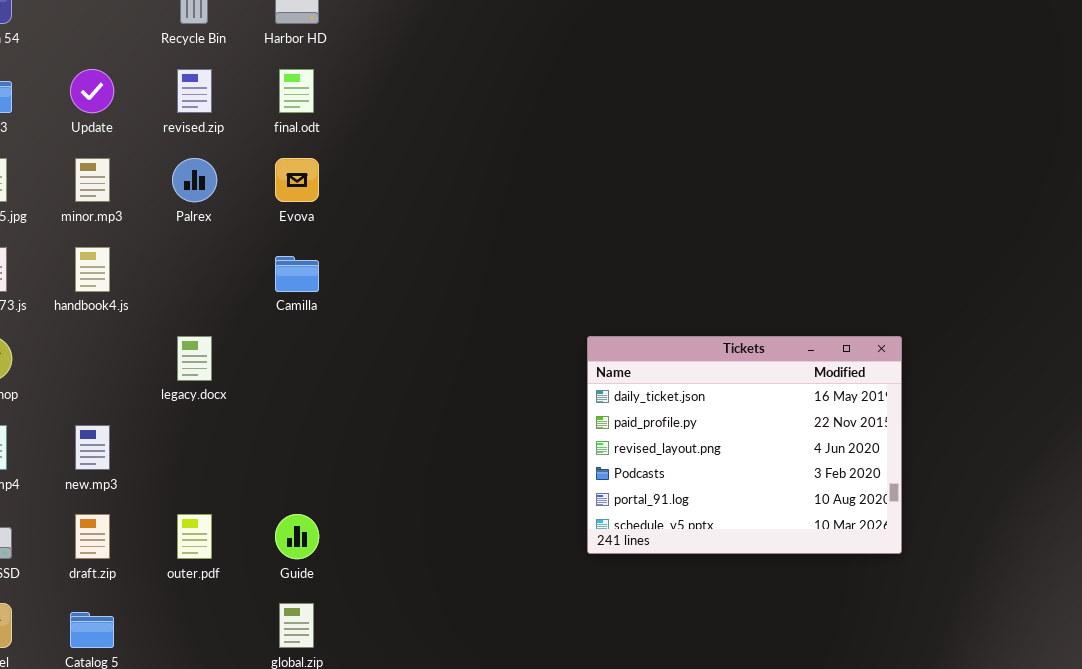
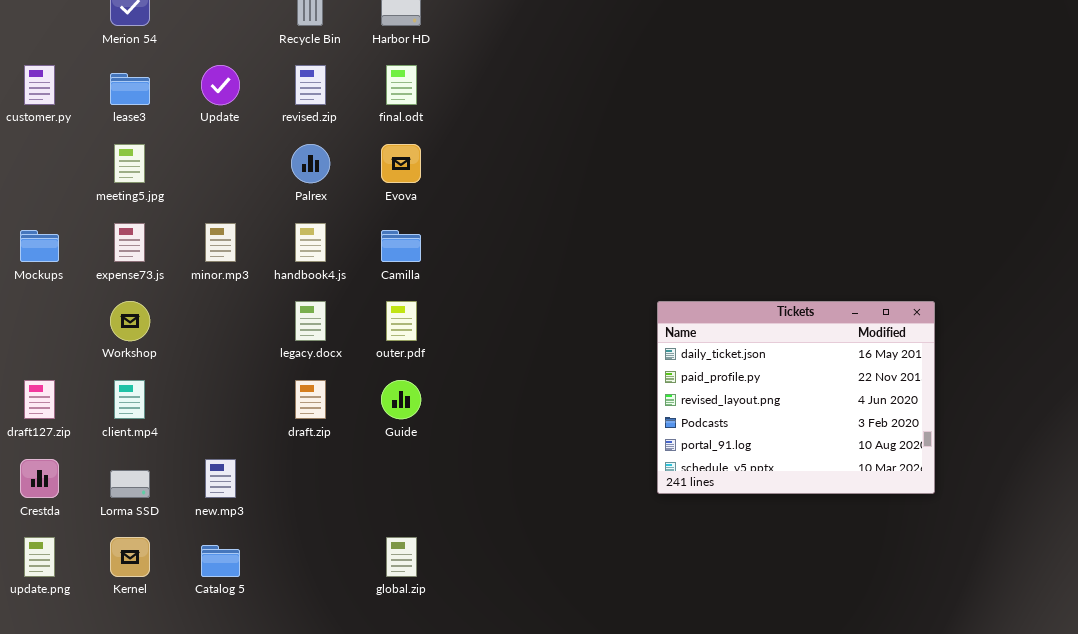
minor.mp3: [75,158,110,202] -> [205,223,236,262], moved
handbook4.js: [75,247,110,292] -> [295,223,326,262], moved
new.mp3: [75,425,110,470] -> [205,459,236,498], moved
draft.zip: [75,514,110,559] -> [295,380,326,419], moved
outer.pdf: [177,514,212,559] -> [386,301,417,341], moved
Guide: [275,514,319,559] -> [381,380,421,419], moved

